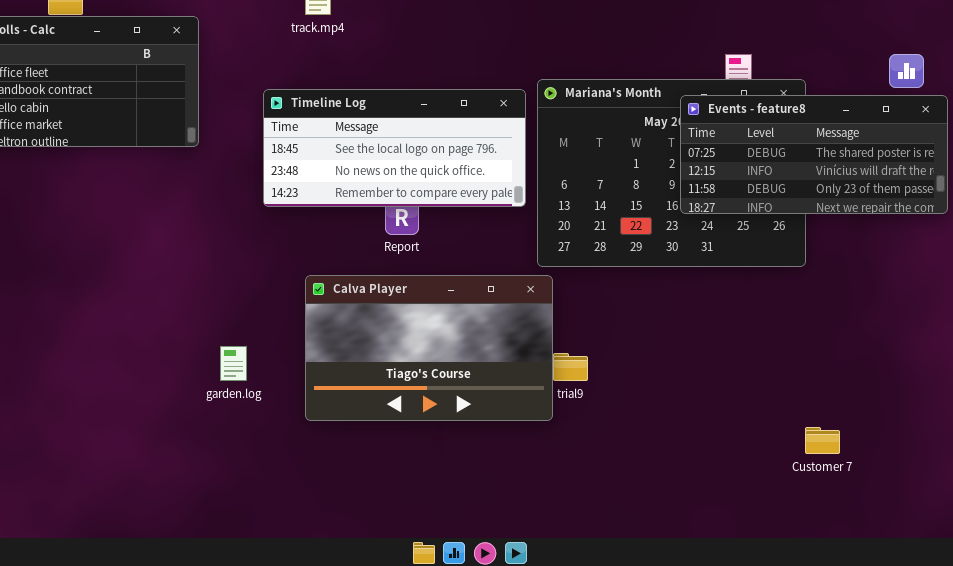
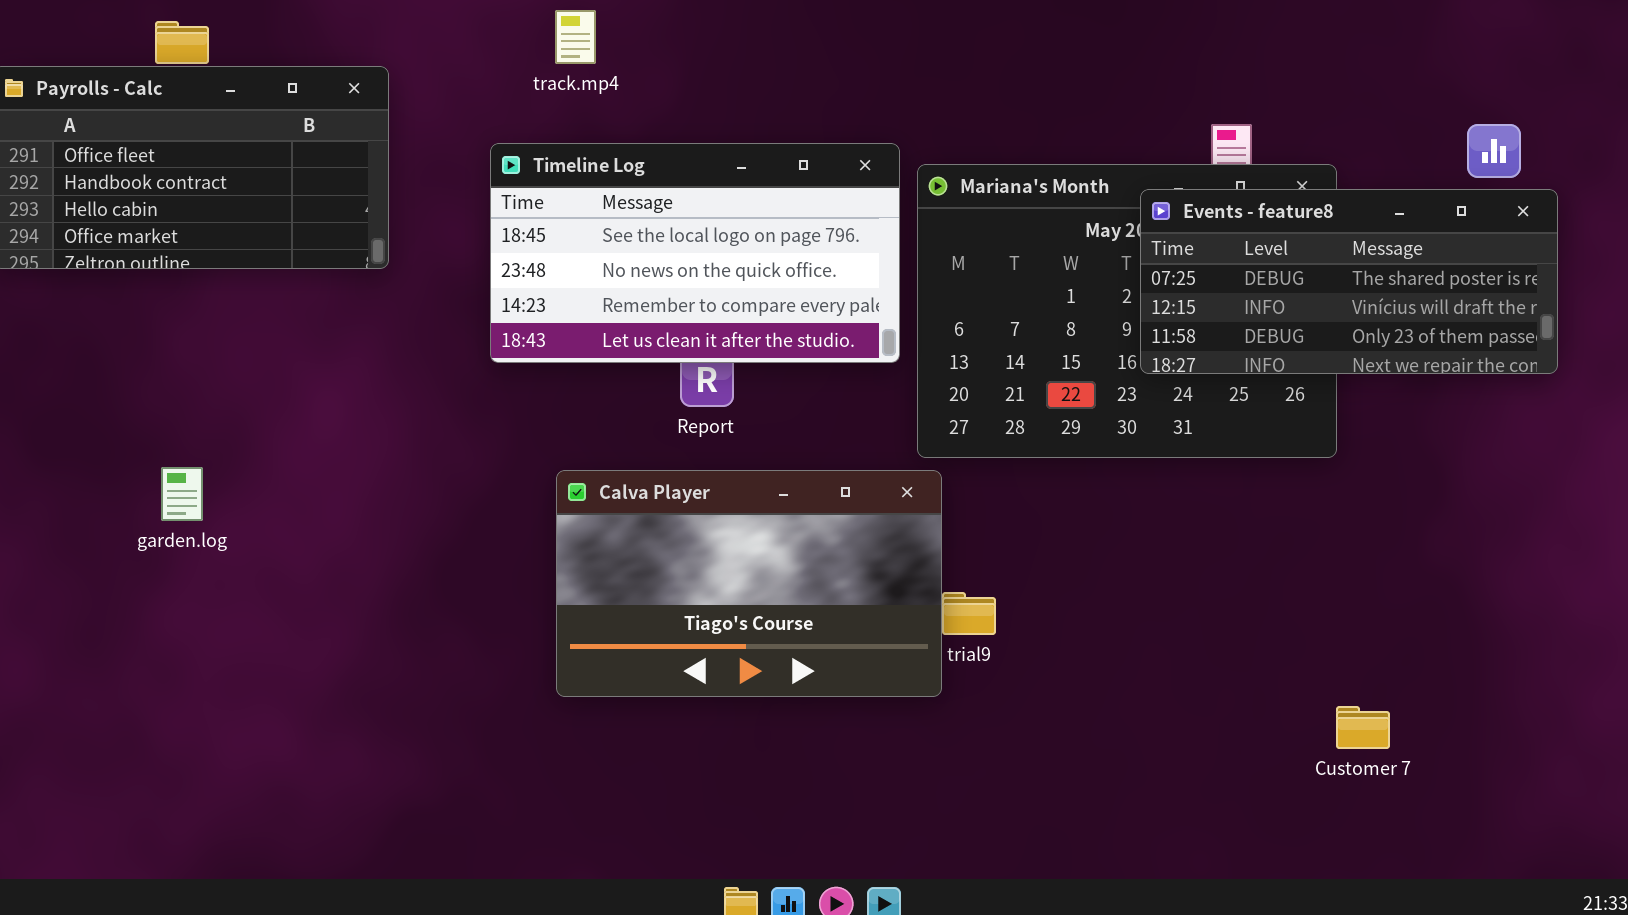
Timeline Log: [263,89,526,207] -> [490,143,900,363], resized
garden.log: [220,346,247,381] -> [161,467,203,521], moved

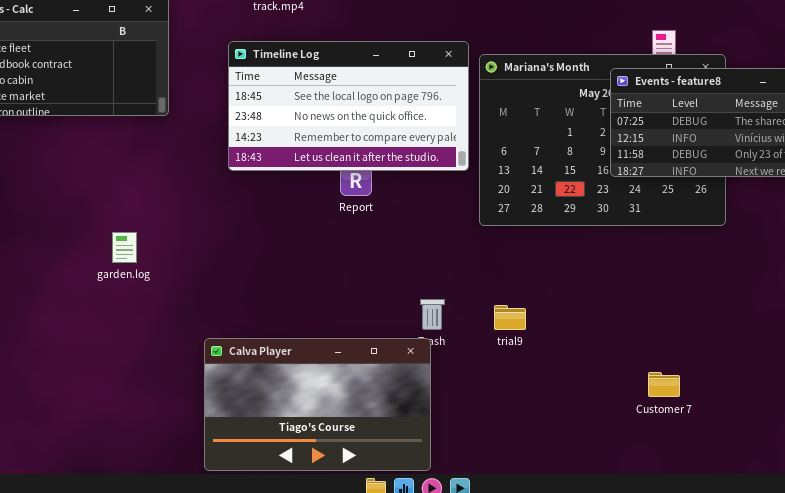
garden.log: [161,467,203,521] -> [112,232,137,263], moved
Calva Player: [556,470,942,697] -> [204,338,431,471], moved
Customer 7: [1336,706,1390,749] -> [648,372,680,397], moved

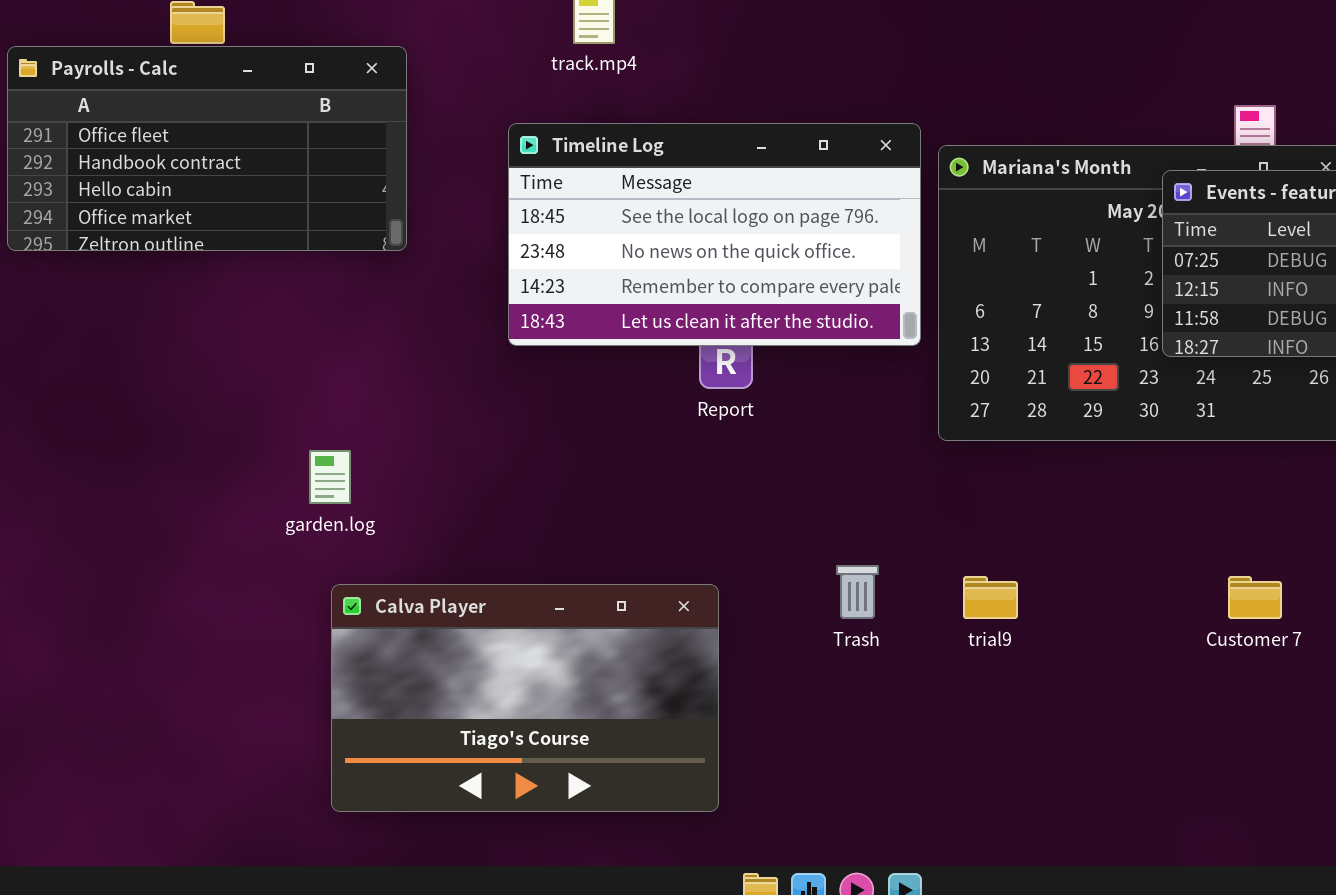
Calva Player: [204,338,431,471] -> [331,584,719,812], moved
Customer 7: [648,372,680,397] -> [1228,576,1282,619], moved

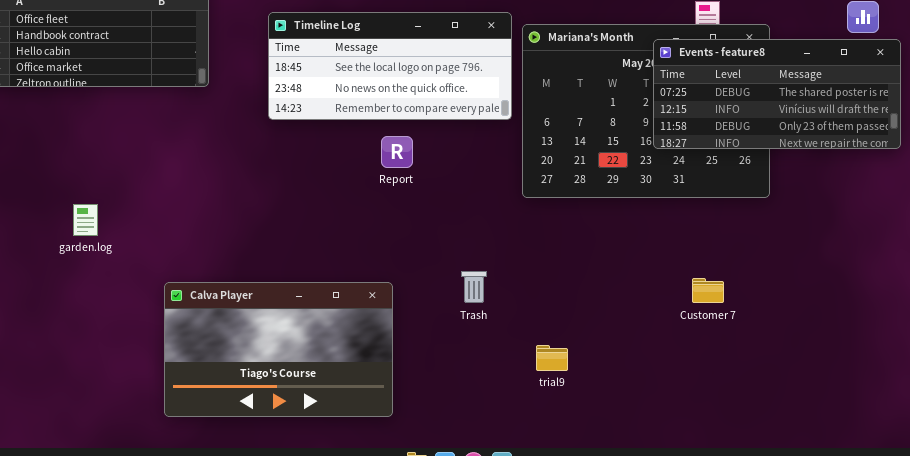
Timeline Log: [508,123,921,346] -> [268,12,512,120], resized
garden.log: [309,450,351,504] -> [73,204,98,236], moved
trial9: [963,576,1018,619] -> [536,345,568,371], moved

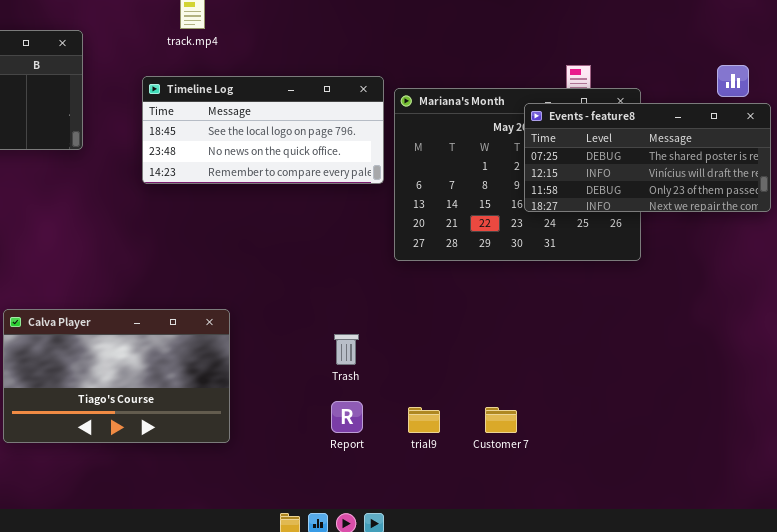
Report: [381,136,413,168] -> [331,401,363,433], moved
Customer 7: [692,278,724,303] -> [485,407,517,433], moved
Calva Player: [164,282,393,417] -> [3,309,230,443], moved

